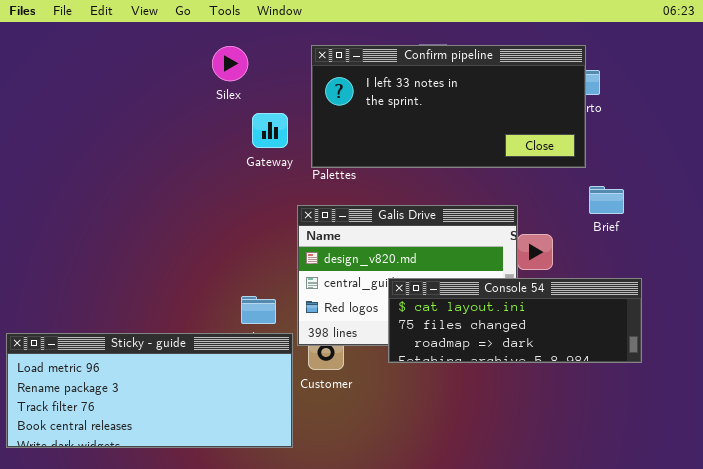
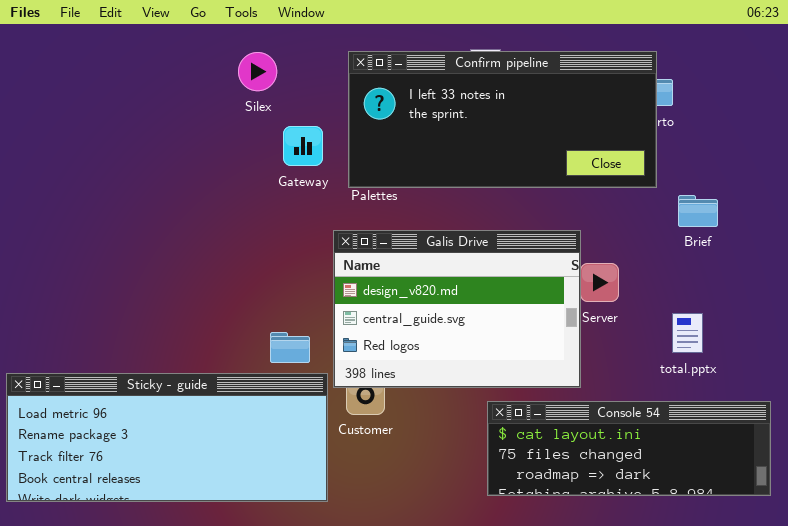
Brief: [589,186,624,214] -> [678,195,718,227], moved
Console 54: [388,278,642,363] -> [487,401,771,496], moved

